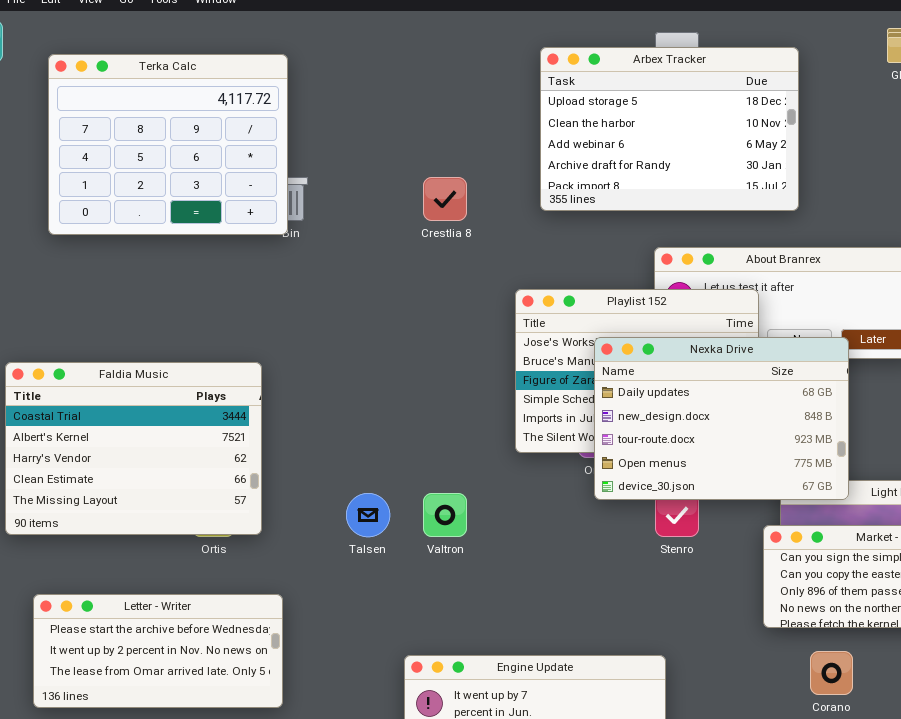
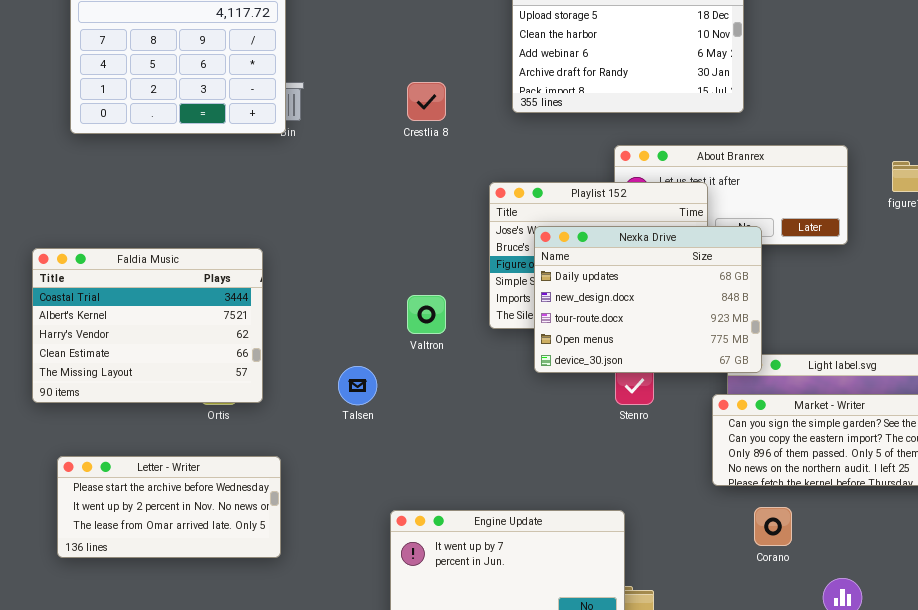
Nexka Drive: [594,337,849,500] -> [534,226,762,373], moved
Valtron: [423,493,467,537] -> [407,295,446,334], moved

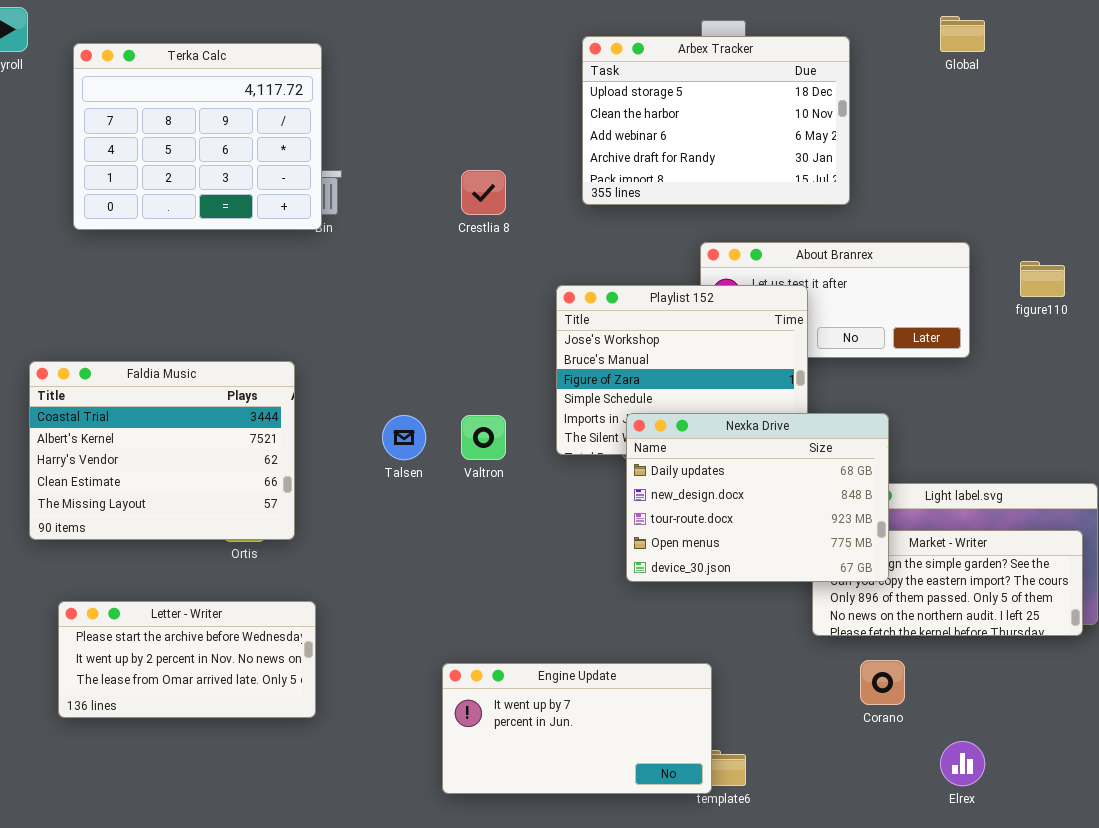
Nexka Drive: [534,226,762,373] -> [626,413,889,582], moved
Talsen: [338,366,377,405] -> [382,415,426,460], moved

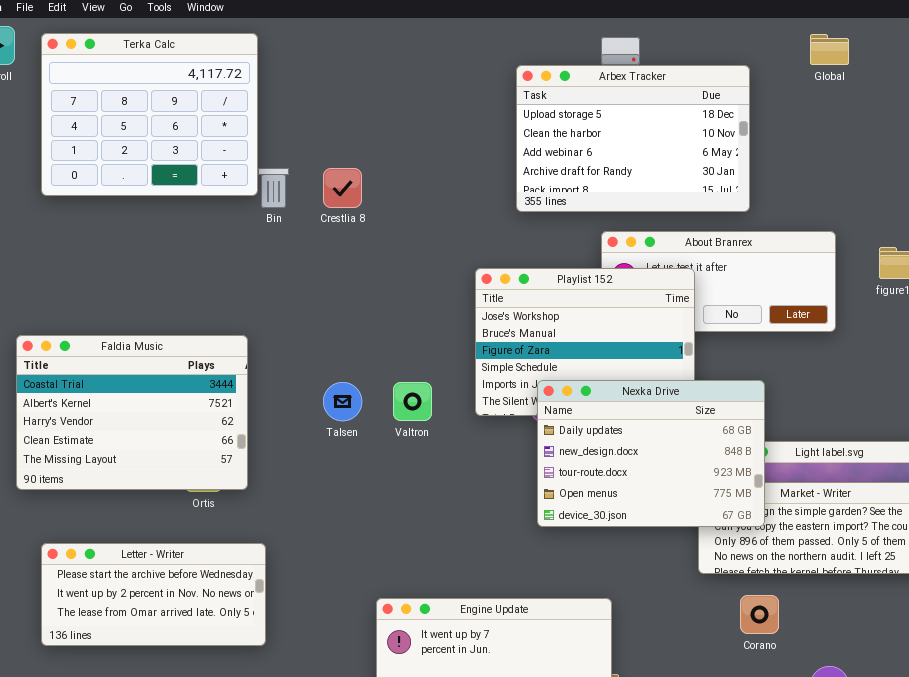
Arbex Tracker: [582,36,850,205] -> [516,65,750,212], moved
Terka Calc: [73,43,322,230] -> [41,33,258,196], moved
Crestlia 8: [461,170,506,215] -> [323,168,362,208], moved

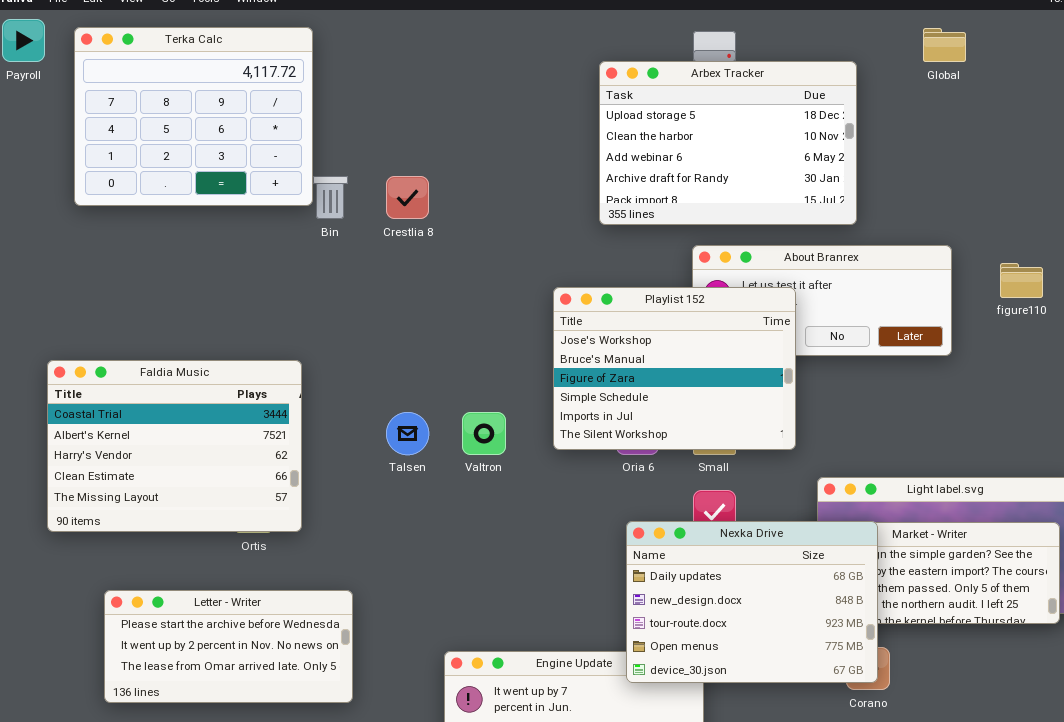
Nexka Drive: [537,380,765,527] -> [626,521,878,683], moved
Letter - Writer: [41,543,266,646] -> [104,590,353,703], moved

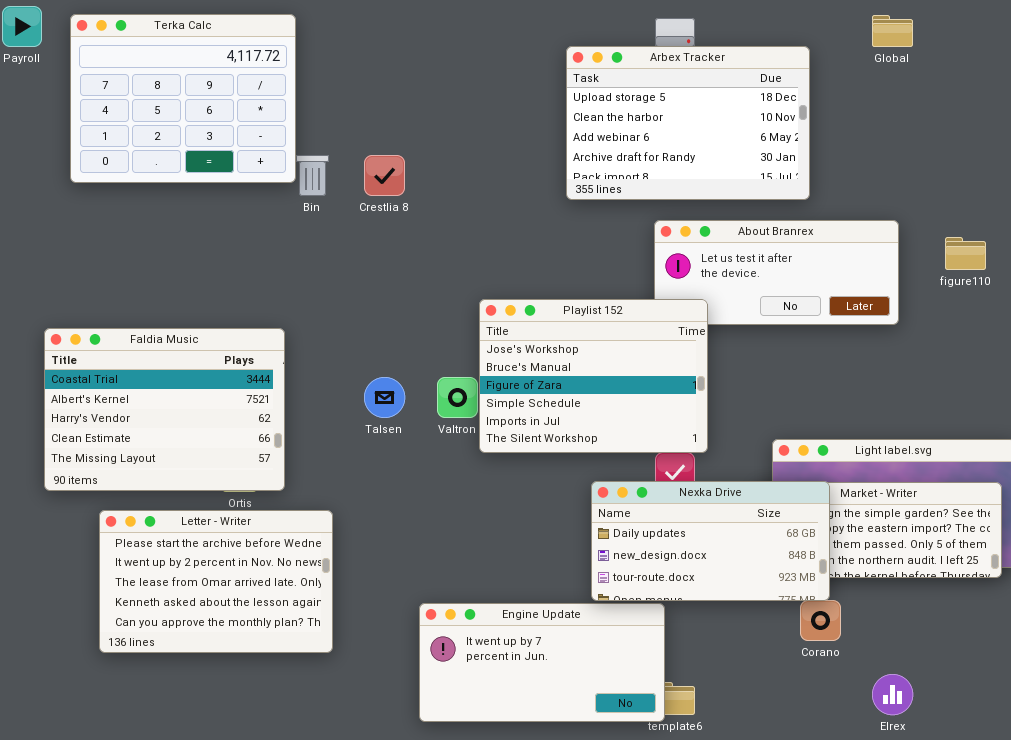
Playlist 152: [553,287,796,450] -> [479,299,708,453], moved
Nexka Drive: [626,521,878,683] -> [591,481,830,601], resized
Letter - Writer: [104,590,353,703] -> [99,510,333,653], resized

